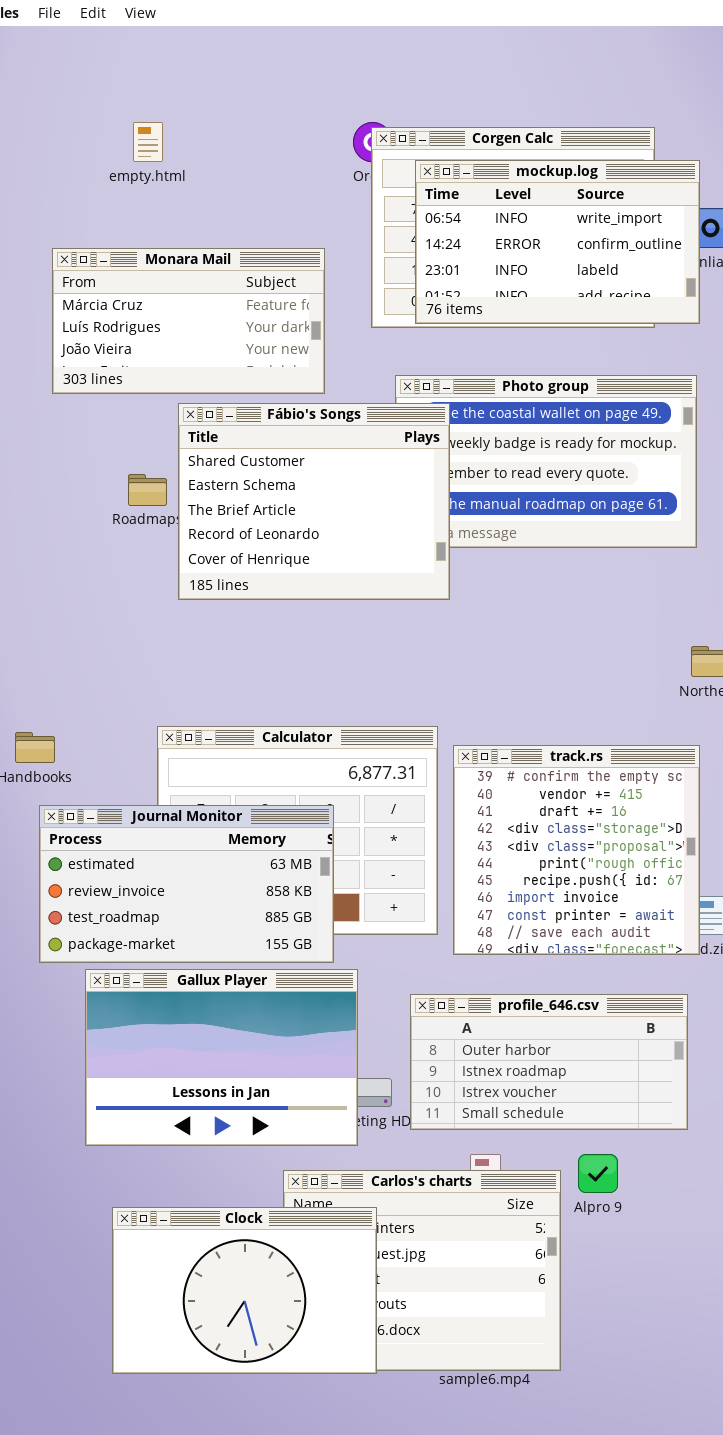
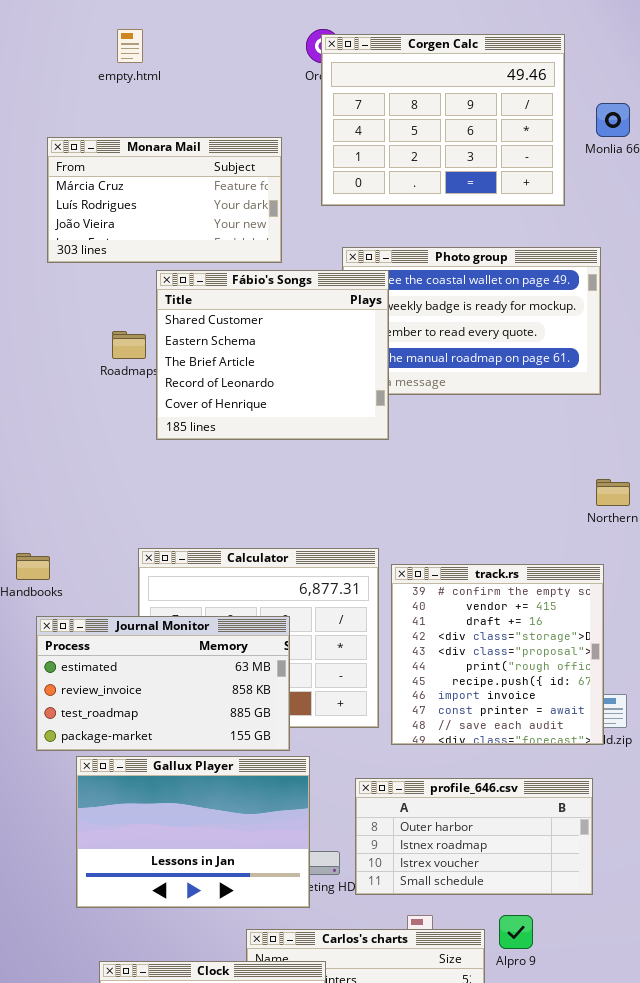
mockup.log: [415,160,700,324] -> none, closed

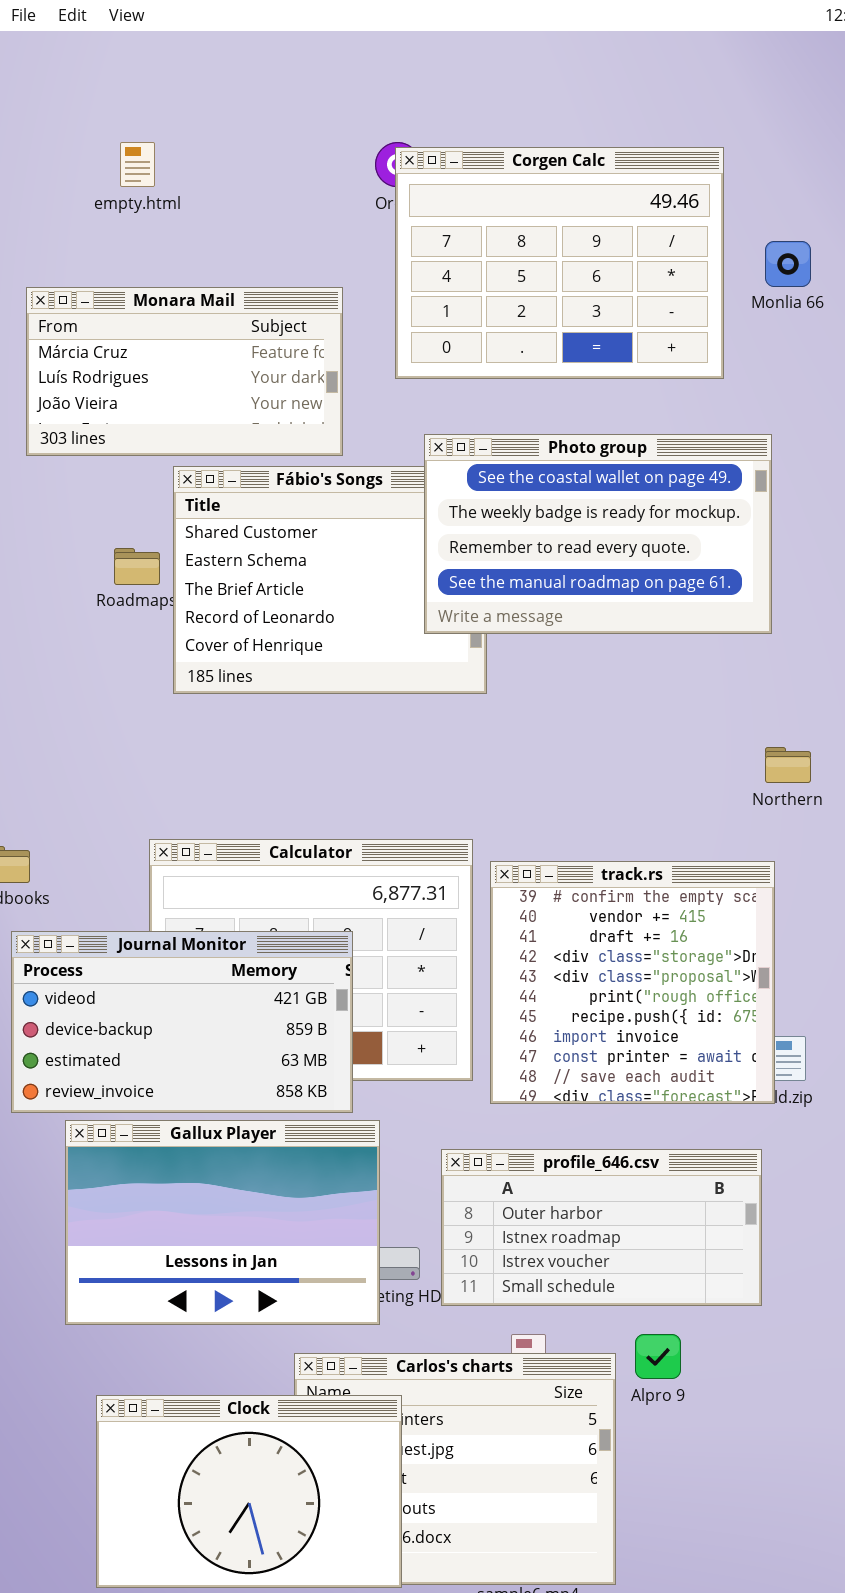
Photo group: [342,247,601,395] -> [424,434,772,634], raised
Journal Monitor: [36,616,290,751] -> [11,931,353,1113], scrolled up 2 rows

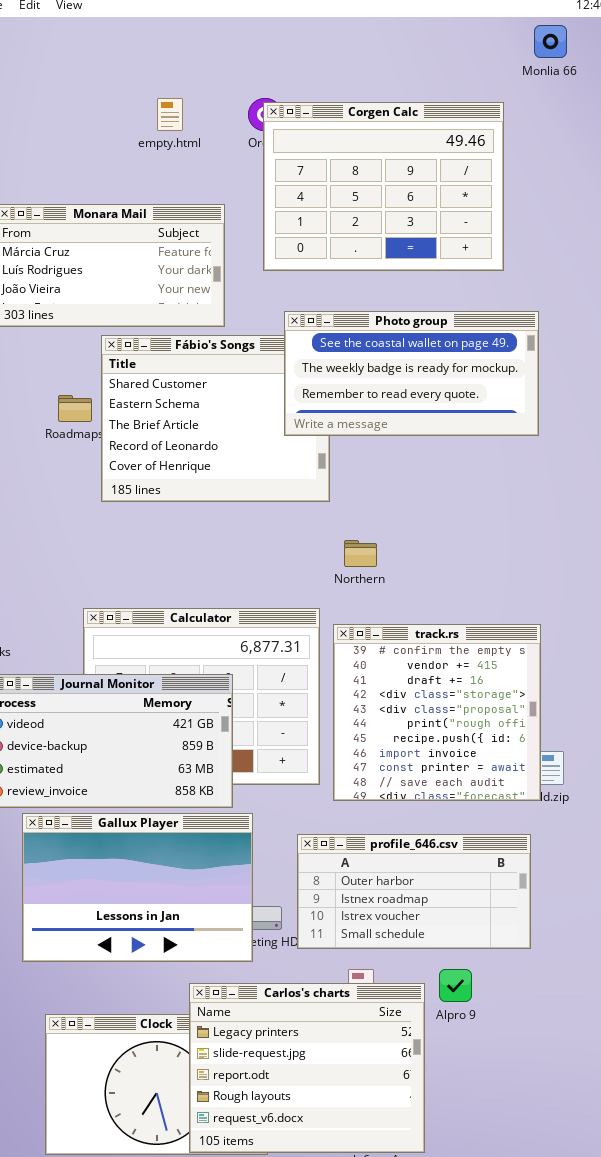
empty.html: [120,142,155,187] -> [157,98,183,131], moved
Monlia 66: [765,241,811,287] -> [534,25,567,58], moved
Photo group: [424,434,772,634] -> [284,311,539,436], resized
Northern: [765,747,811,783] -> [344,540,377,567], moved
Carlos's charts: [294,1353,616,1585] -> [189,983,425,1153], raised

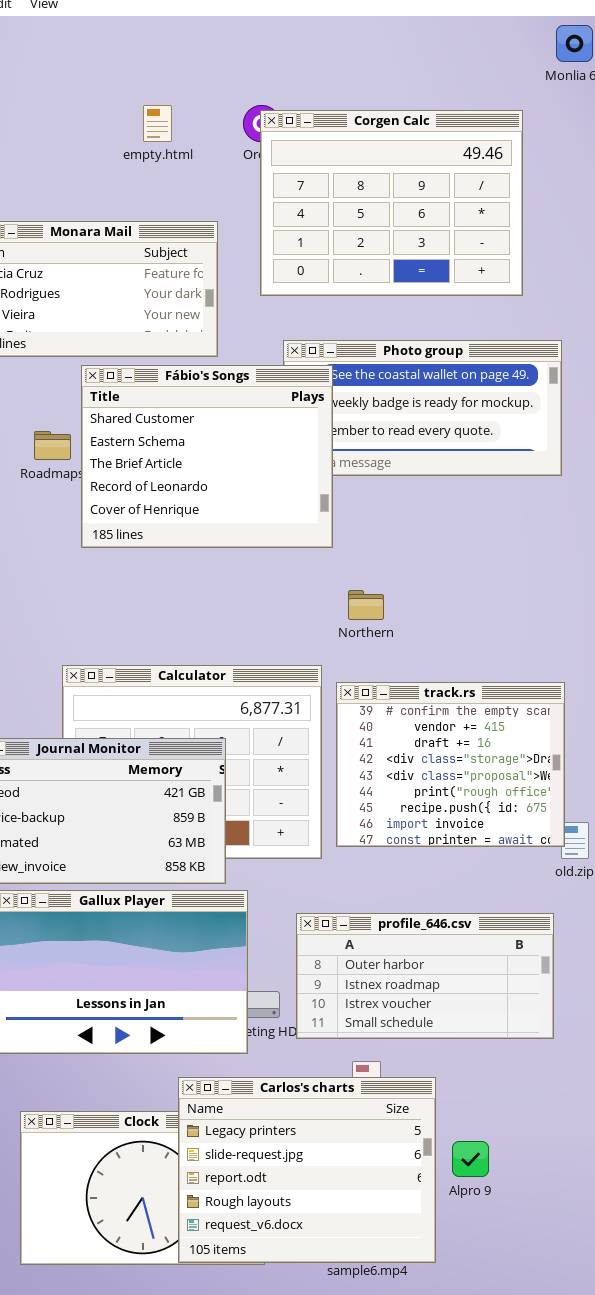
Fábio's Songs: [101,335,330,502] -> [81,365,333,548], raised
track.rs: [333,624,541,801] -> [336,682,565,847], resized
Alpro 9: [439,969,472,1002] -> [452,1141,489,1177], moved

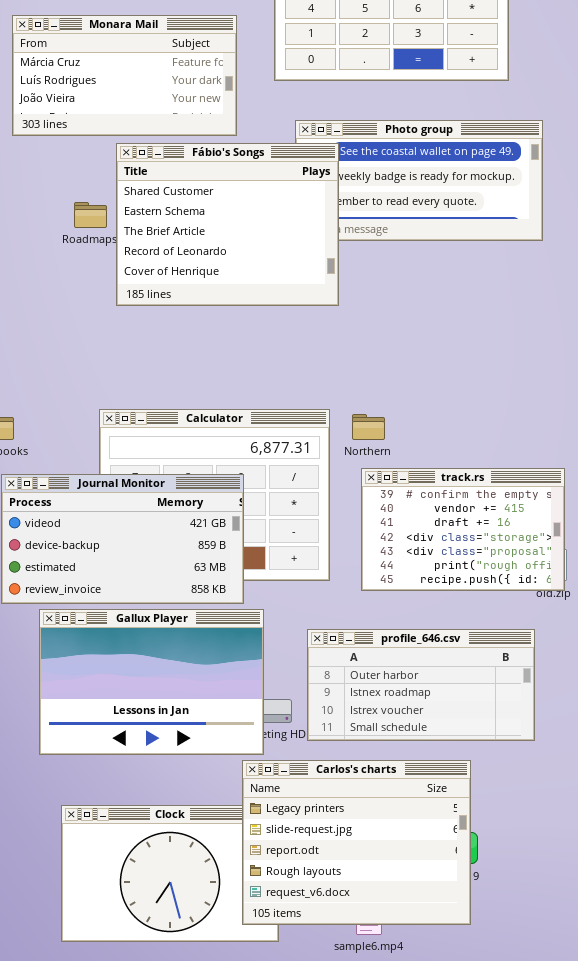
Northern: [348,590,384,620] -> [352,414,385,440], moved
track.rs: [336,682,565,847] -> [361,468,565,591], moved, resized
Carlos's charts: [178,1077,436,1263] -> [242,760,471,925], moved

